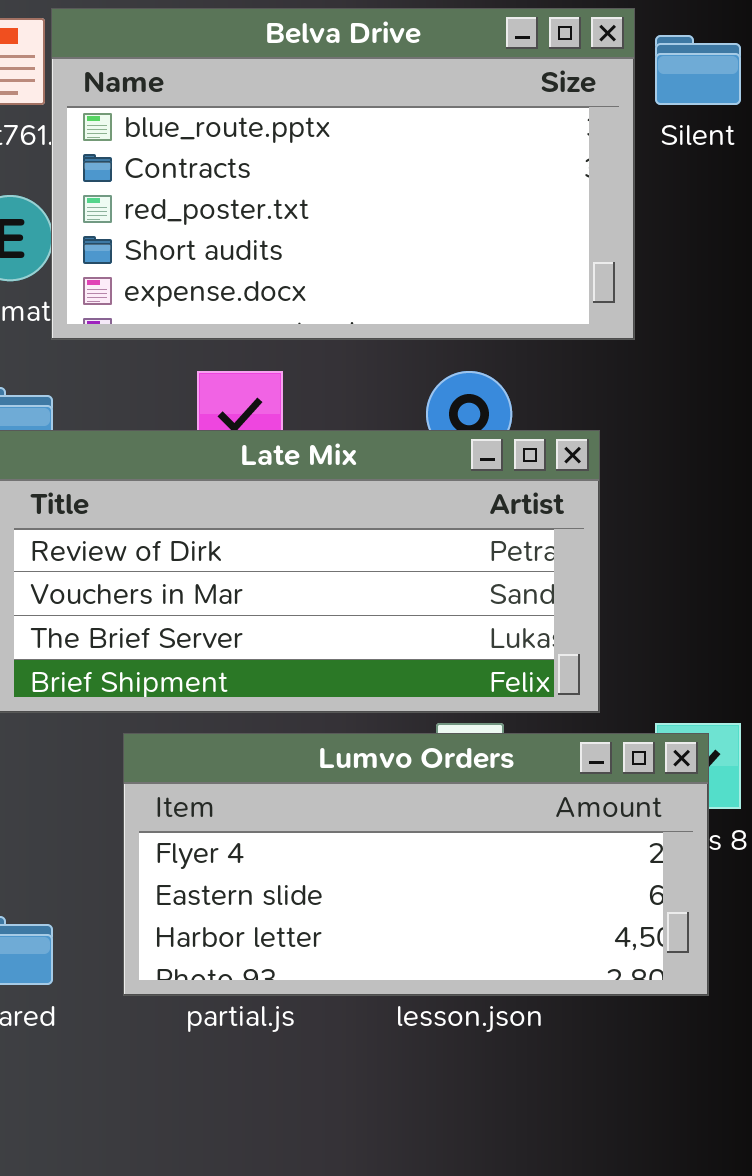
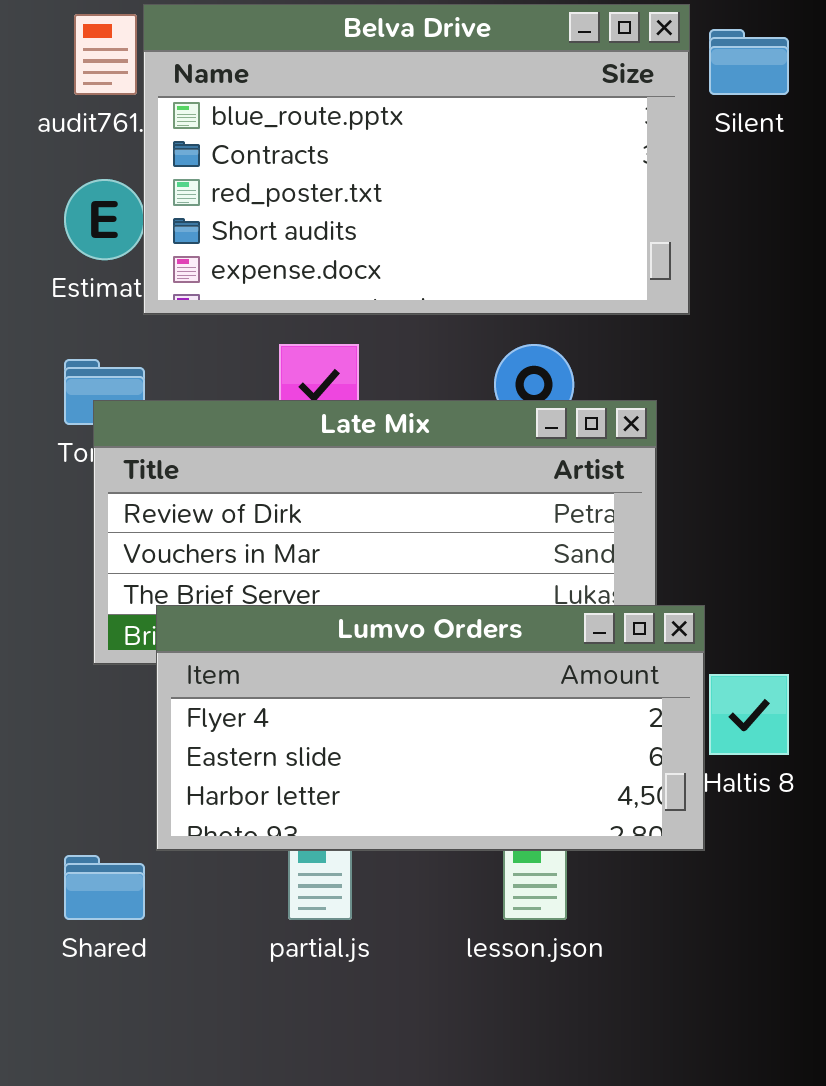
Lumvo Orders: [123,733,709,996] -> [156,605,705,851], moved

